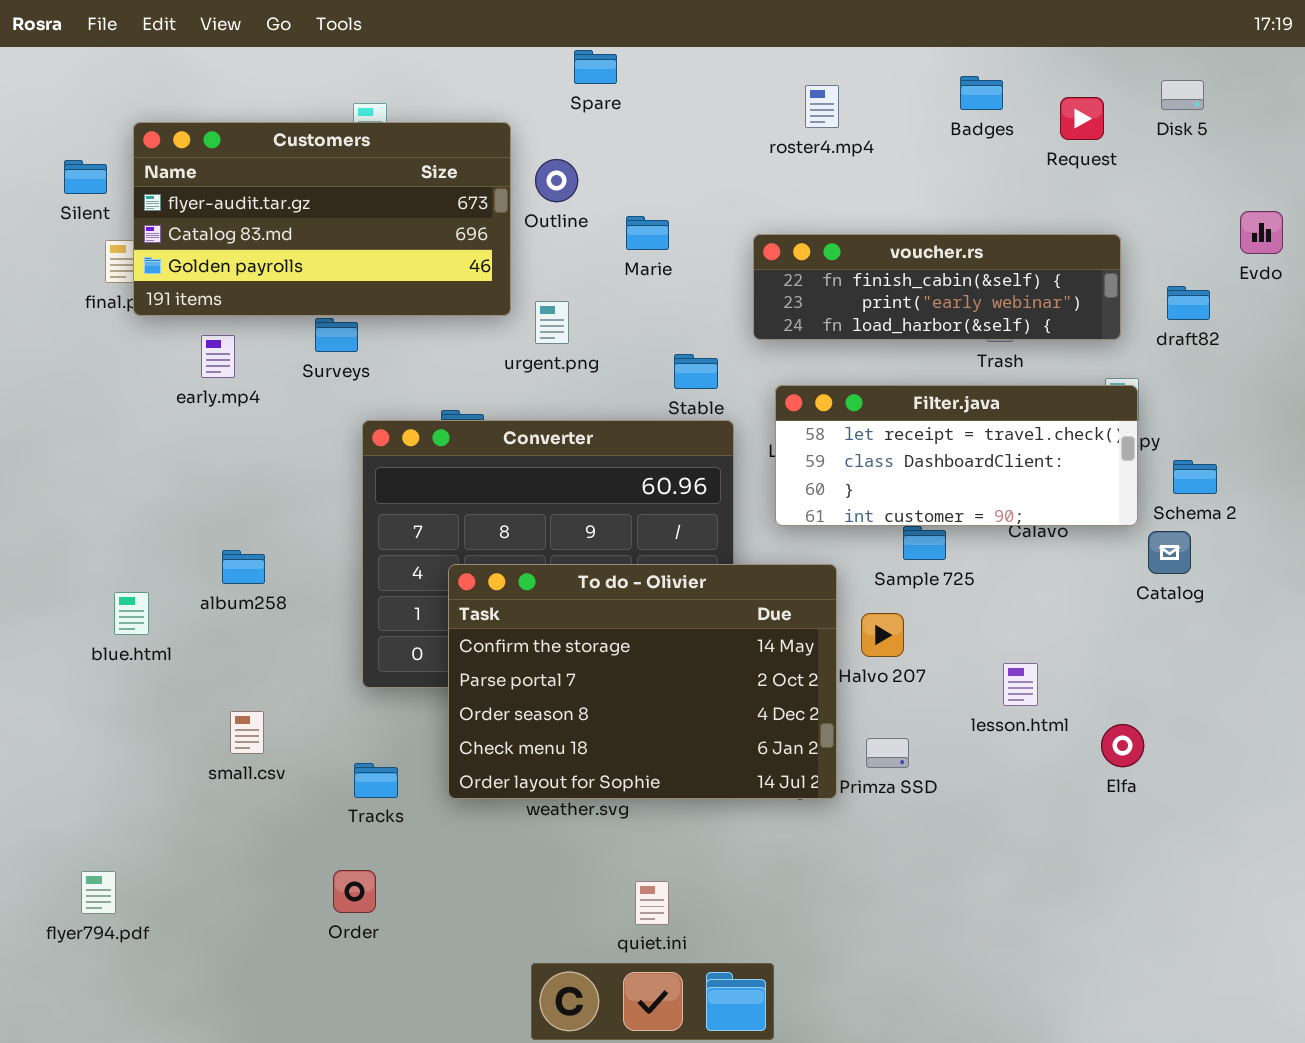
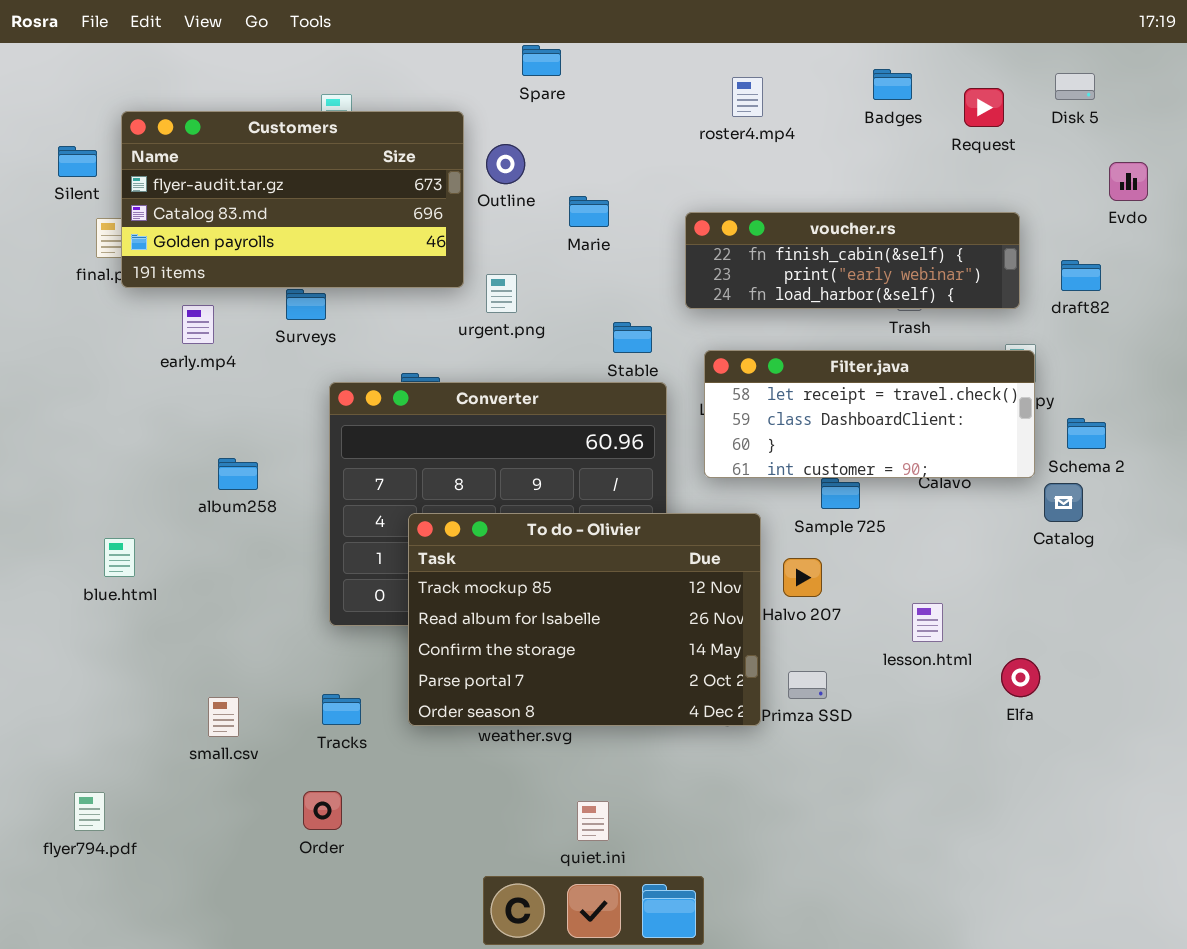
Evdo: [1240,211,1283,254] -> [1109,162,1148,201], moved
album258: [222,550,265,584] -> [218,458,258,490], moved
To do - Olivier: [448,564,837,799] -> [408,513,761,726], scrolled up 2 rows
small.csv: [230,711,264,754] -> [208,697,239,737], moved

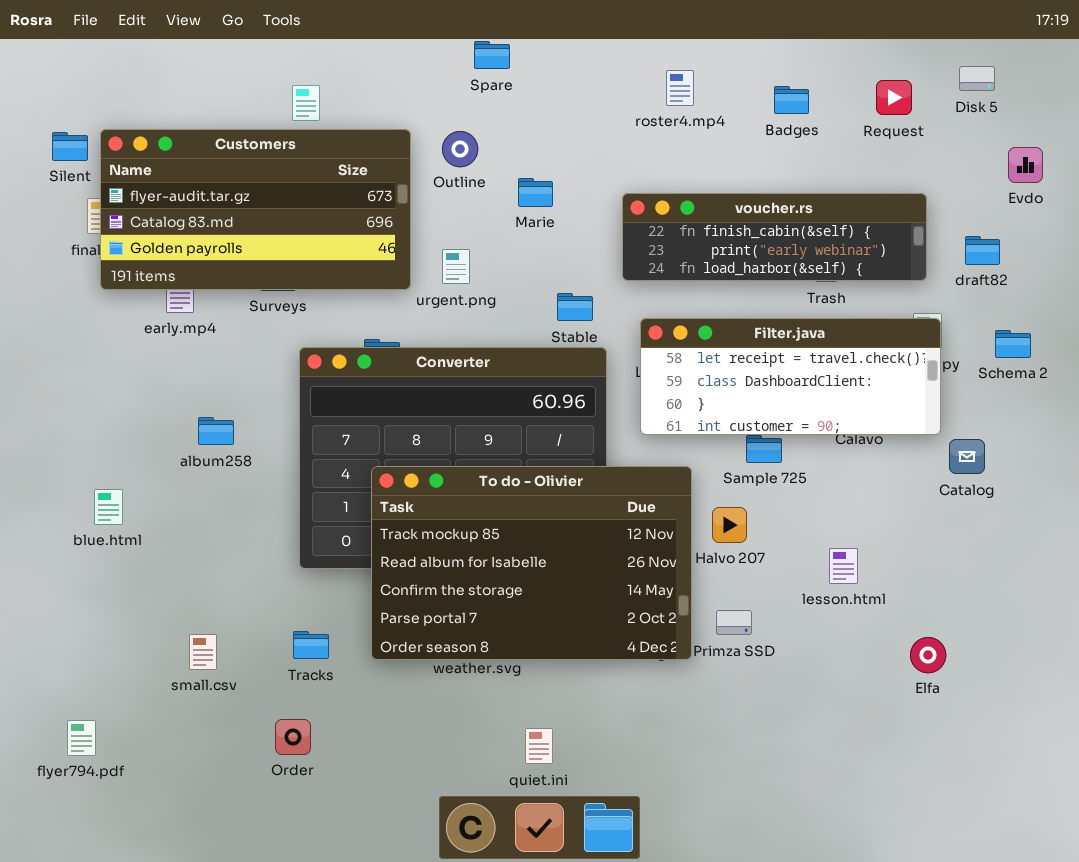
Badges: [873,69,912,100] -> [774,86,809,114], moved
Customers: [121,111,464,288] -> [100,129,411,290], moved
Schema 2: [1067,418,1106,449] -> [995,330,1031,358], moved
Elfa: [1001,658,1040,697] -> [910,637,946,673], moved

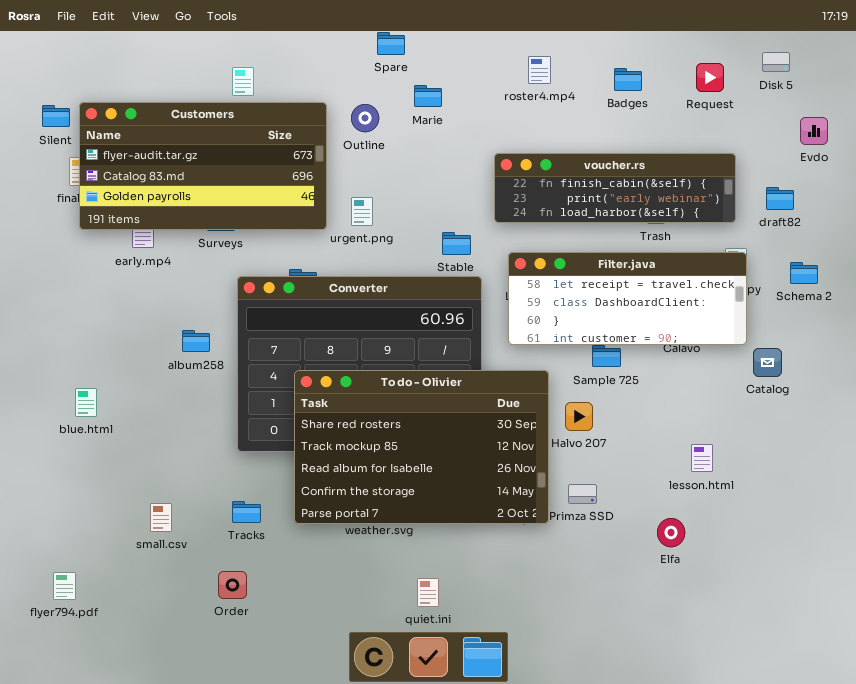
Marie: [518,178,553,207] -> [414,85,442,107], moved
album258: [198,417,234,445] -> [182,330,210,352], moved
To do - Olivier: [371,466,692,660] -> [294,370,549,524], scrolled up 1 row
lesson.html: [829,548,858,584] -> [691,444,713,472], moved
Elfa: [910,637,946,673] -> [657,518,685,547], moved

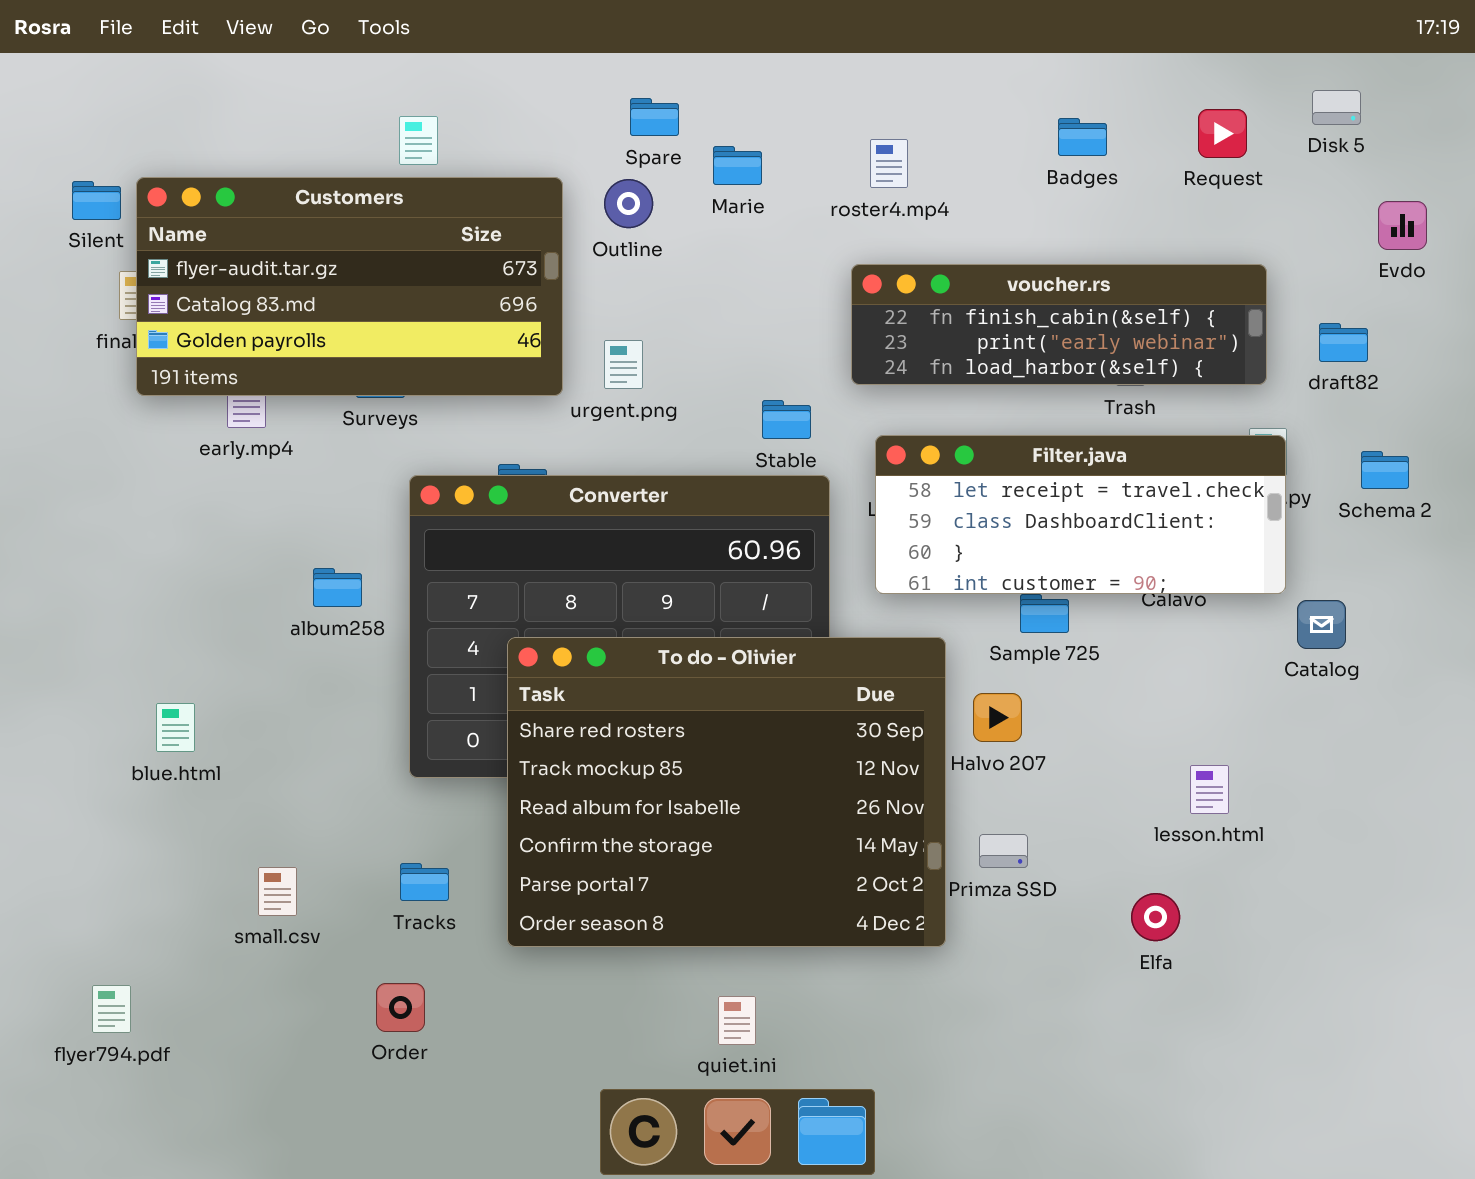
Spare: [377,32,405,55] -> [630,98,679,136], moved
roster4.mp4: [528,56,551,84] -> [870,139,908,188], moved
To do - Olivier: [294,370,549,524] -> [507,637,946,947], resized
blue.html: [75,388,97,417] -> [156,703,195,752], moved

